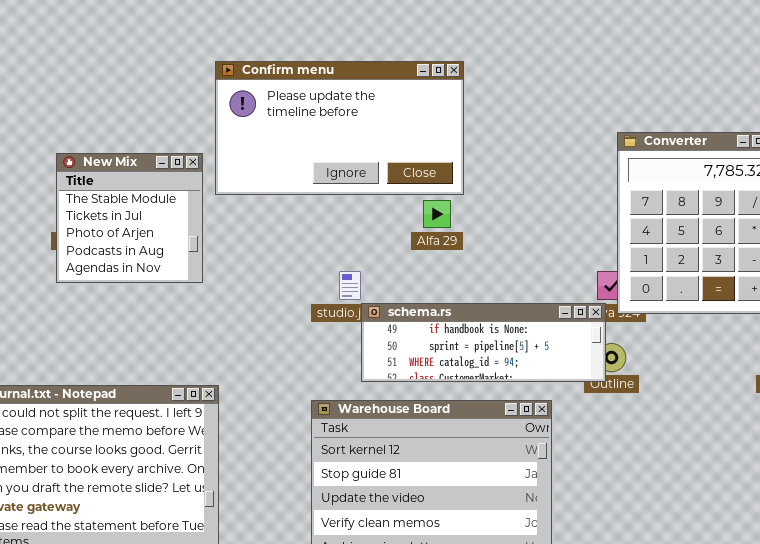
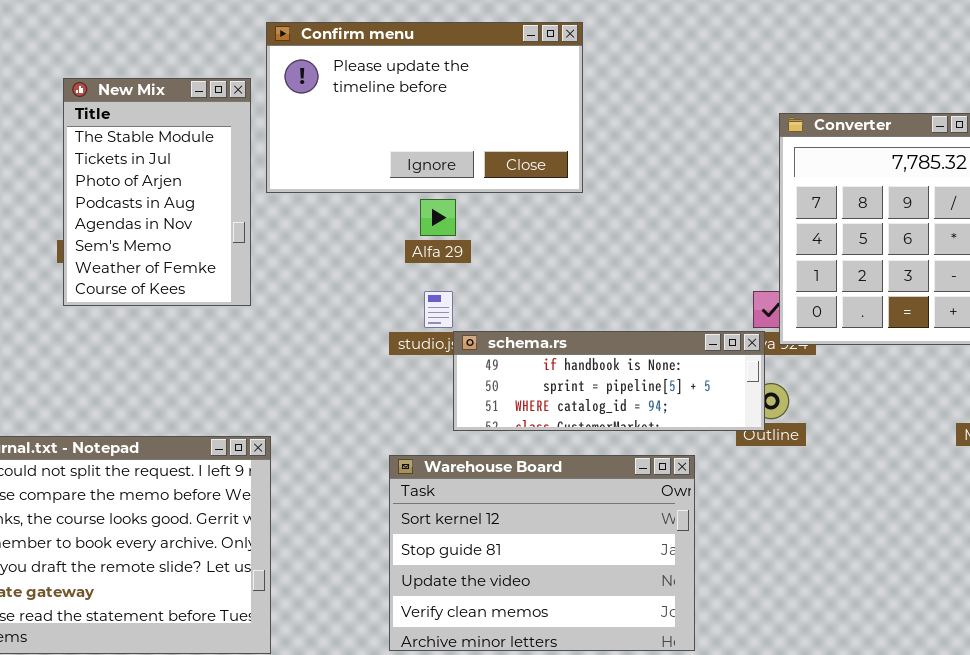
New Mix: [56,153,203,283] -> [63,78,251,306], resized
Alfa 29: [423,200,451,228] -> [420,199,456,236], moved

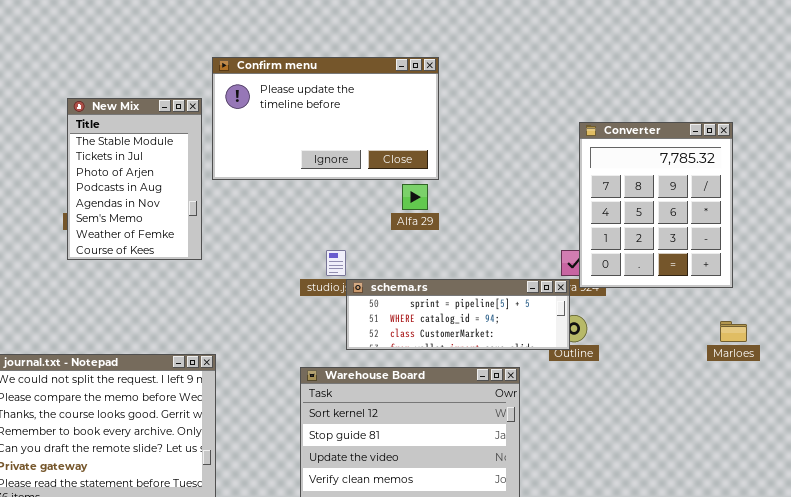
Alfa 29: [420,199,456,236] -> [402,184,428,210], moved
schema.rs: [453,331,765,431] -> [346,279,570,350], scrolled down 1 row

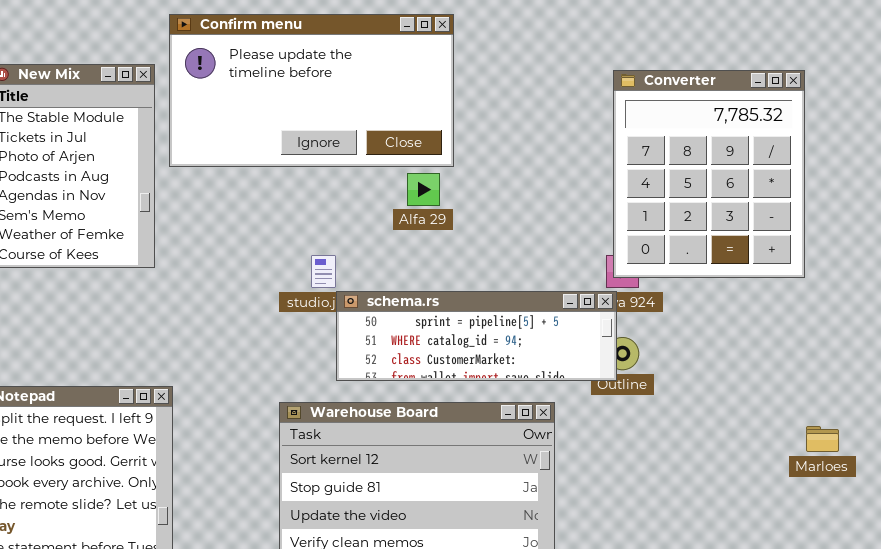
Converter: [579,122,733,288] -> [613,70,805,278], moved
Marloes: [720,321,747,342] -> [806,426,839,452], moved

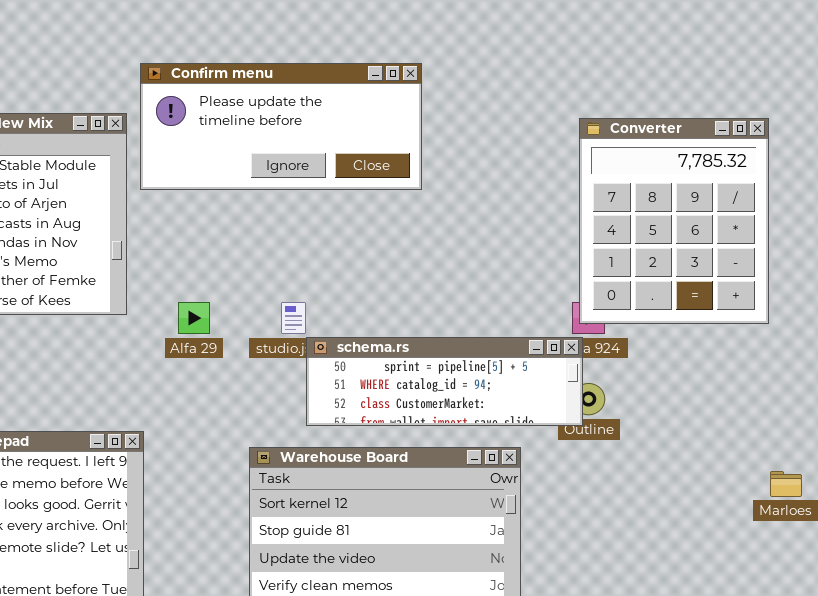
Confirm menu: [169,14,454,167] -> [140,63,422,190], resized
Alfa 29: [407,173,440,206] -> [178,302,210,334], moved

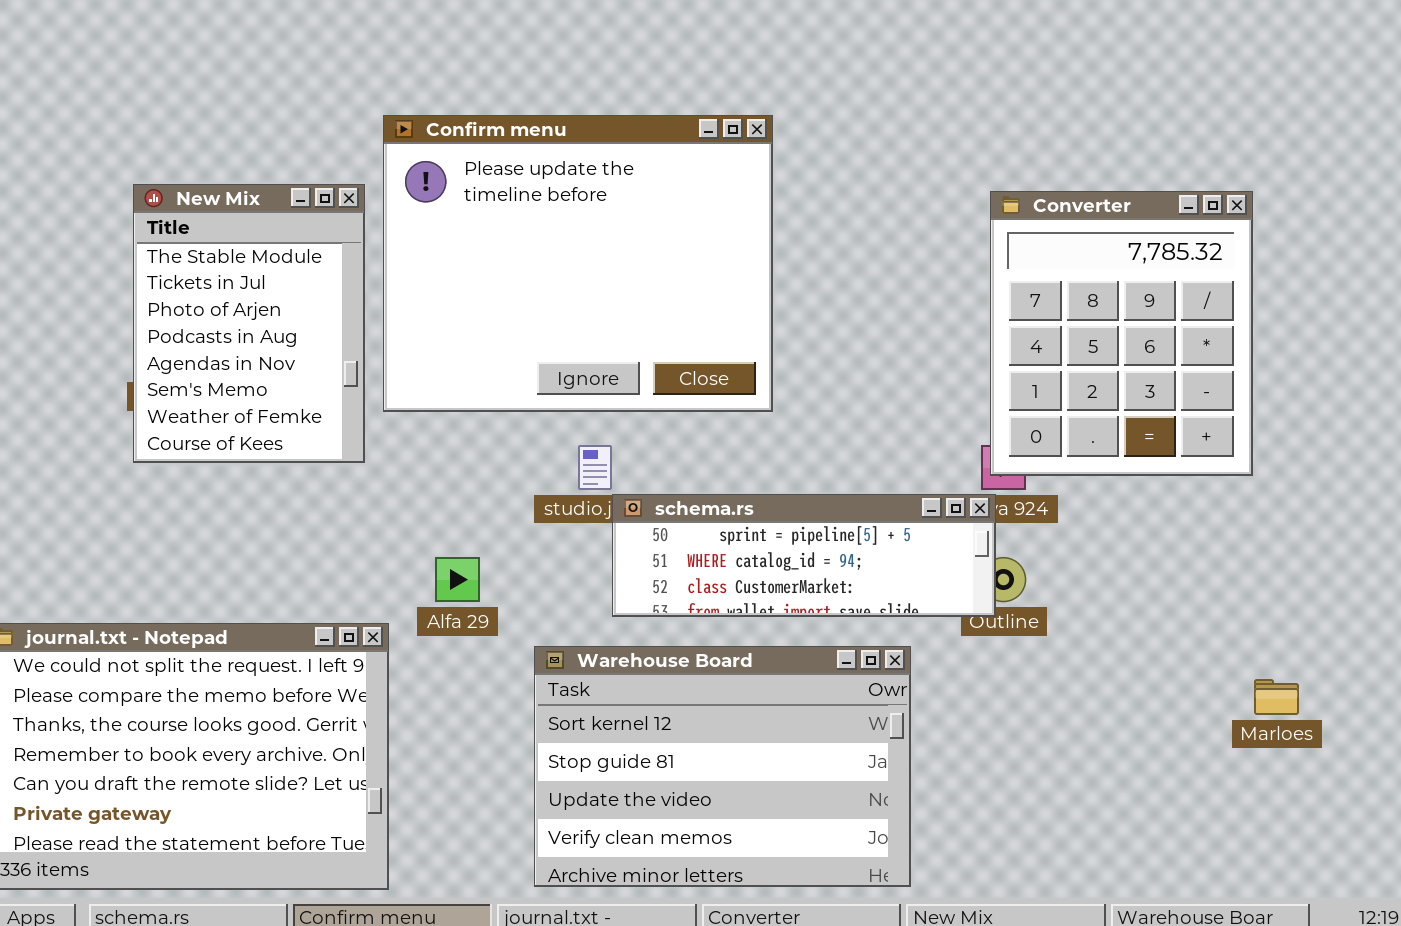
Confirm menu: [140,63,422,190] -> [383,115,773,412], resized
Alfa 29: [178,302,210,334] -> [435,557,480,602], moved

